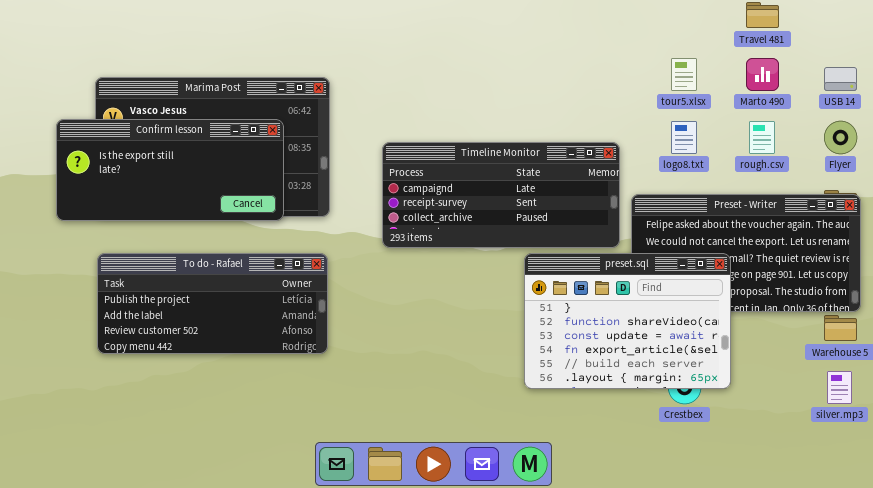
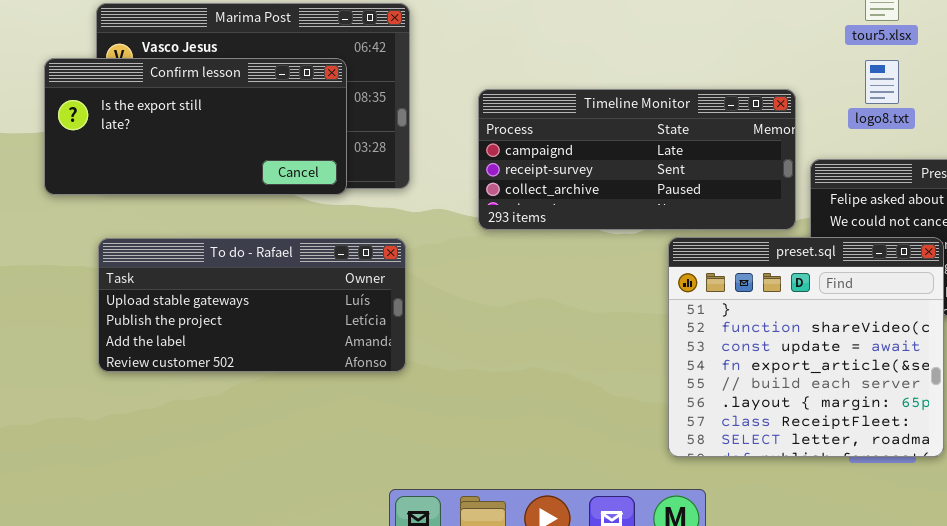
preset.sql: [524,253,731,389] -> [668,237,944,457], resized
To do - Rafael: [97,253,328,354] -> [98,238,406,372], scrolled up 1 row

